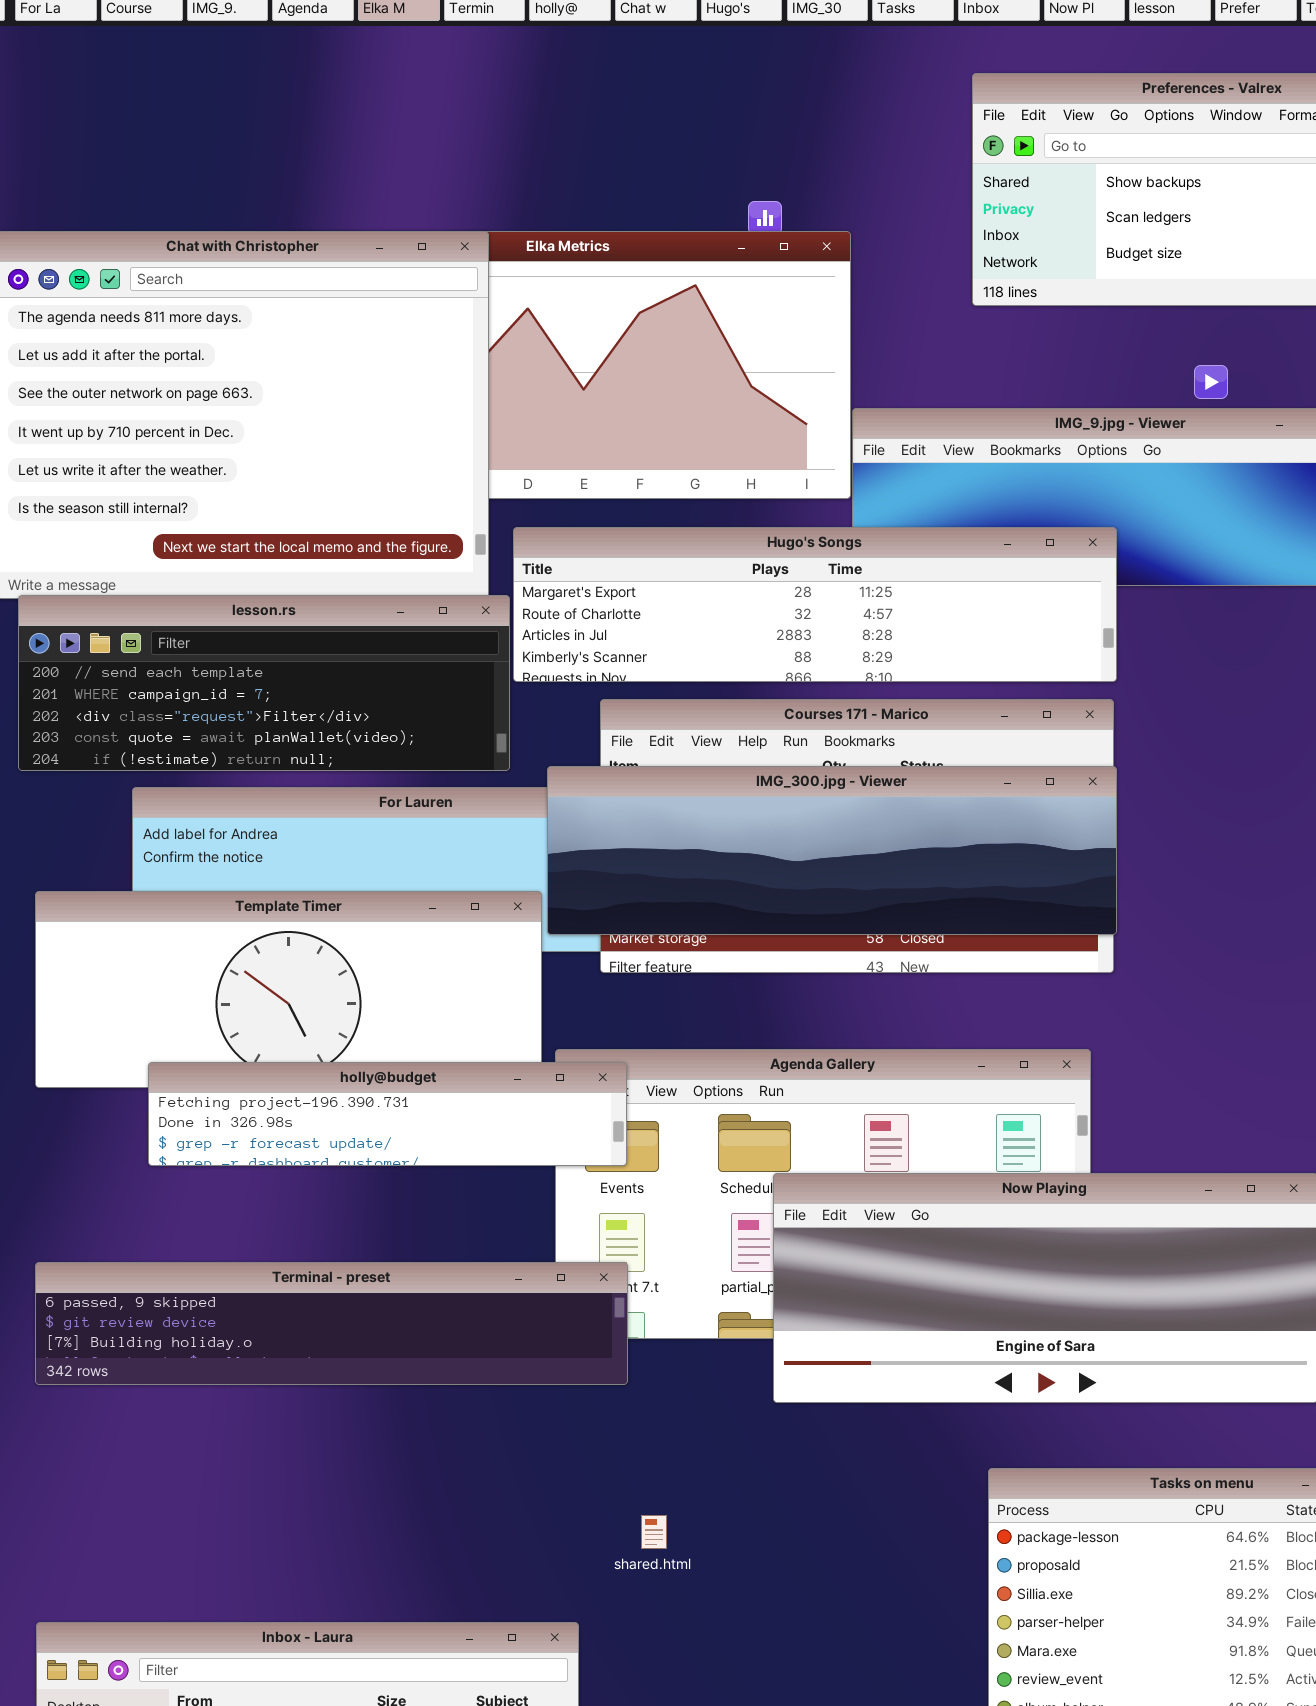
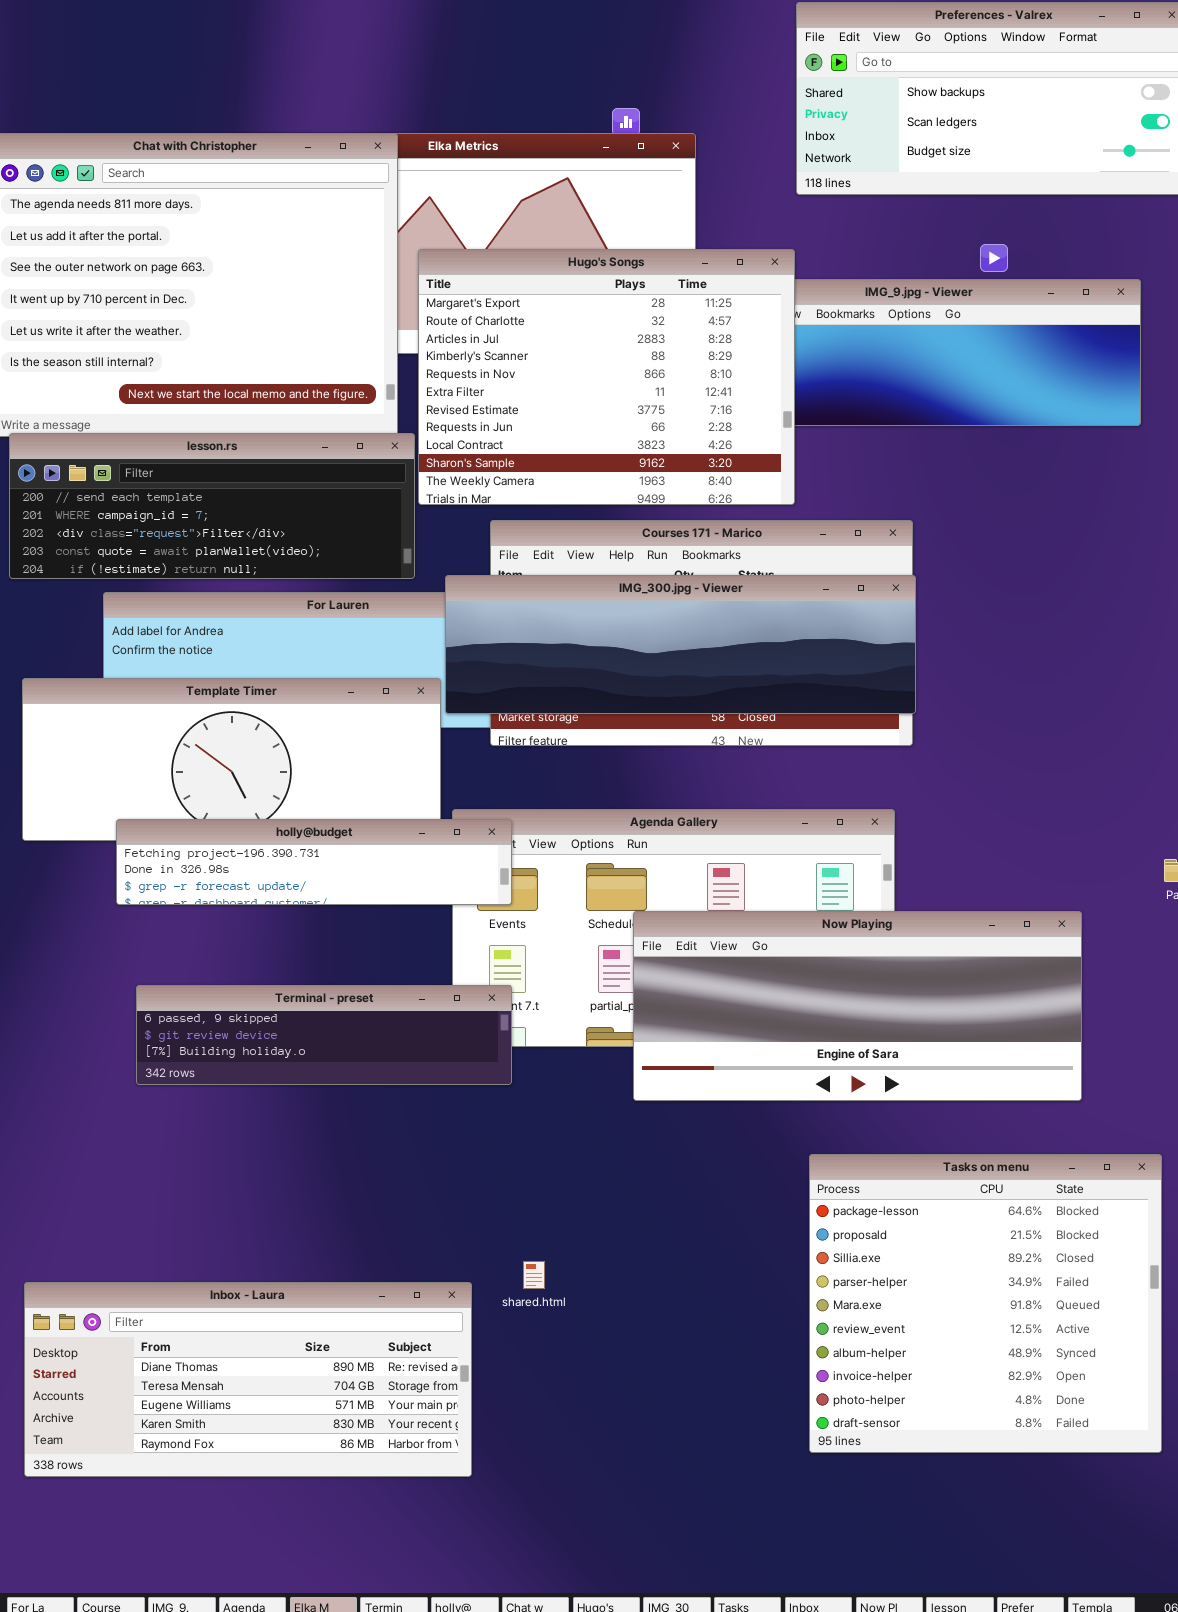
Hugo's Songs: [513,527,1117,682] -> [418,249,795,505], resized
Terminal - preset: [35,1262,628,1385] -> [136,985,512,1085], resized
shared.html: [641,1515,667,1549] -> [523,1261,545,1289], moved

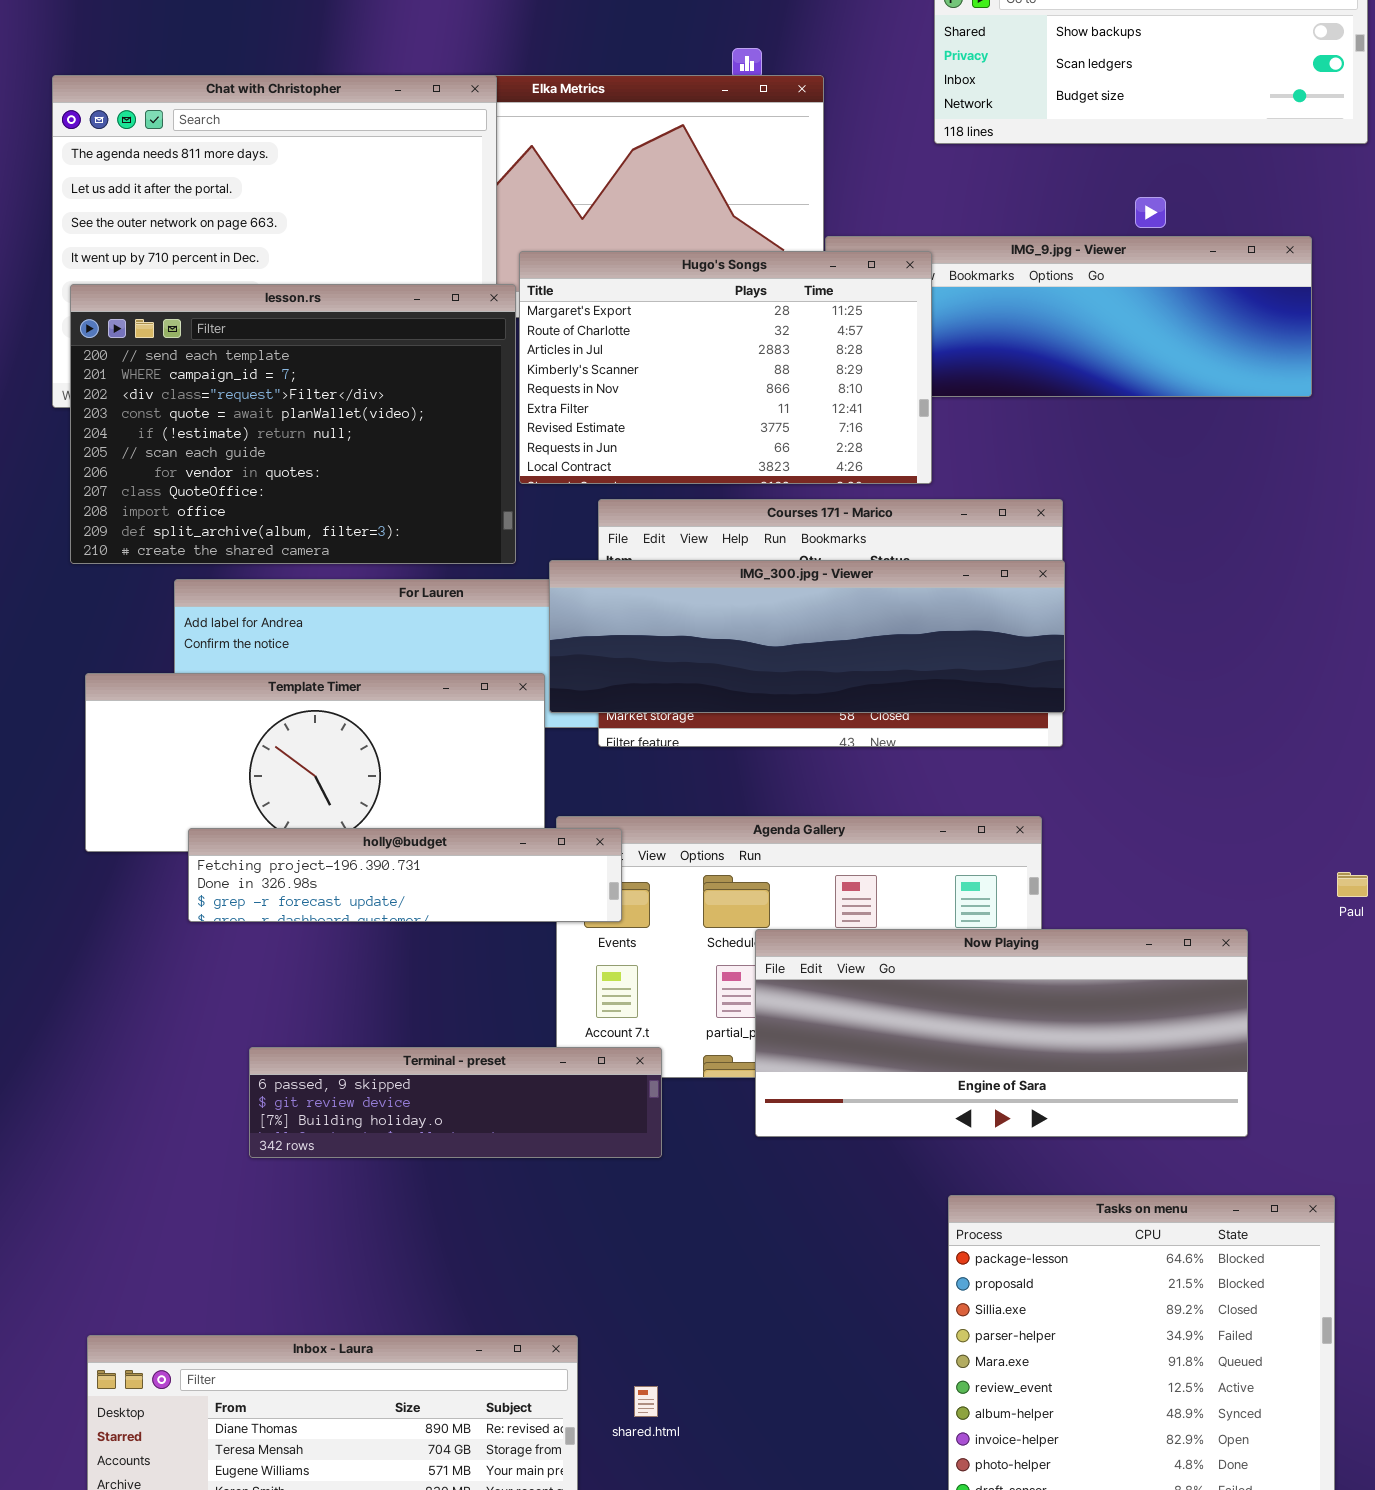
Hugo's Songs: [418,249,795,505] -> [519,251,932,484], resized
lesson.rs: [9,433,415,579] -> [70,284,516,564], resized
Terminal - preset: [136,985,512,1085] -> [249,1047,662,1158], moved
shared.html: [523,1261,545,1289] -> [634,1386,658,1417], moved

